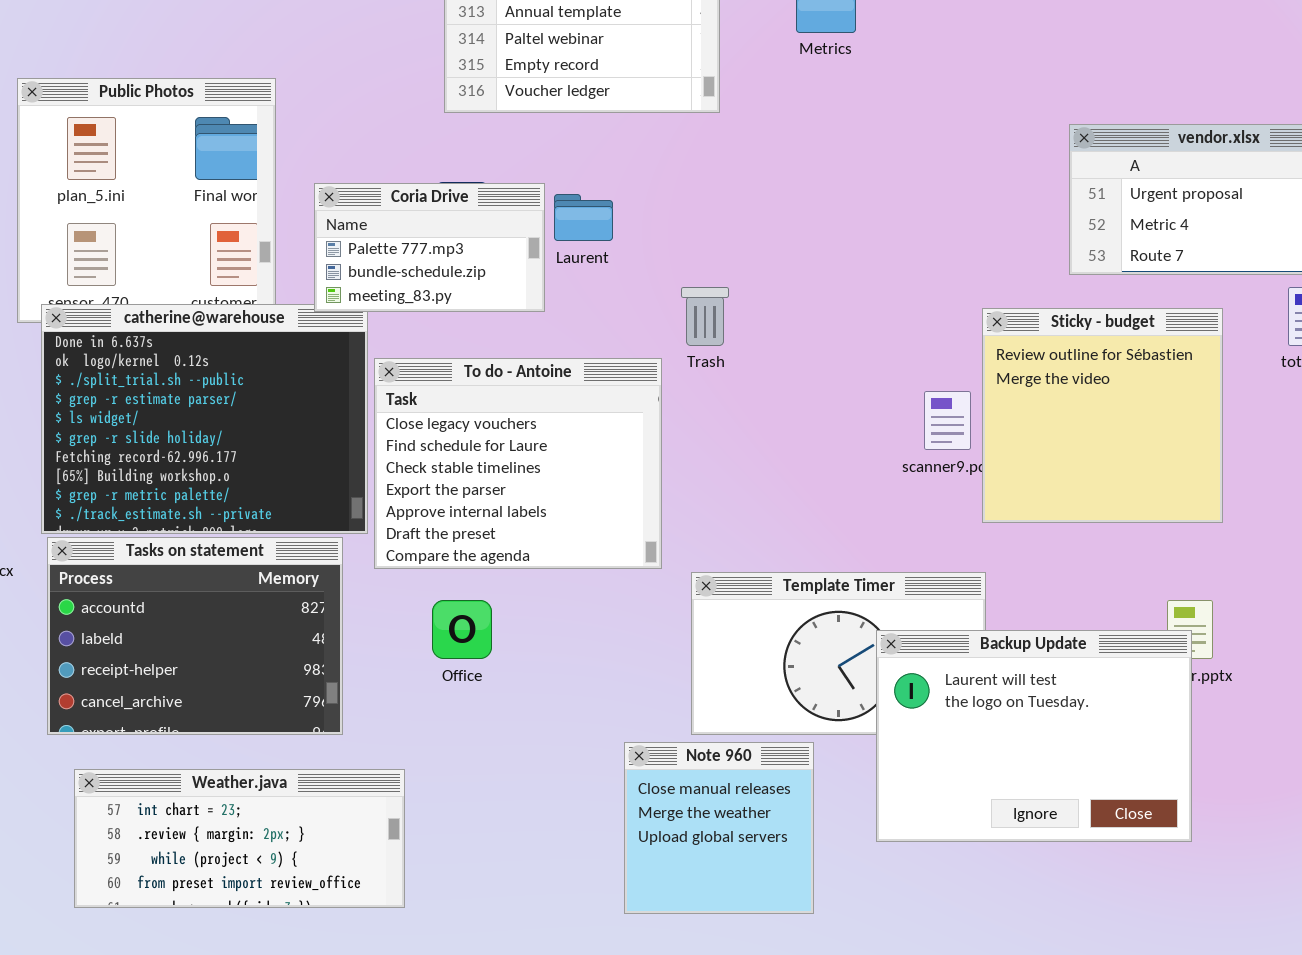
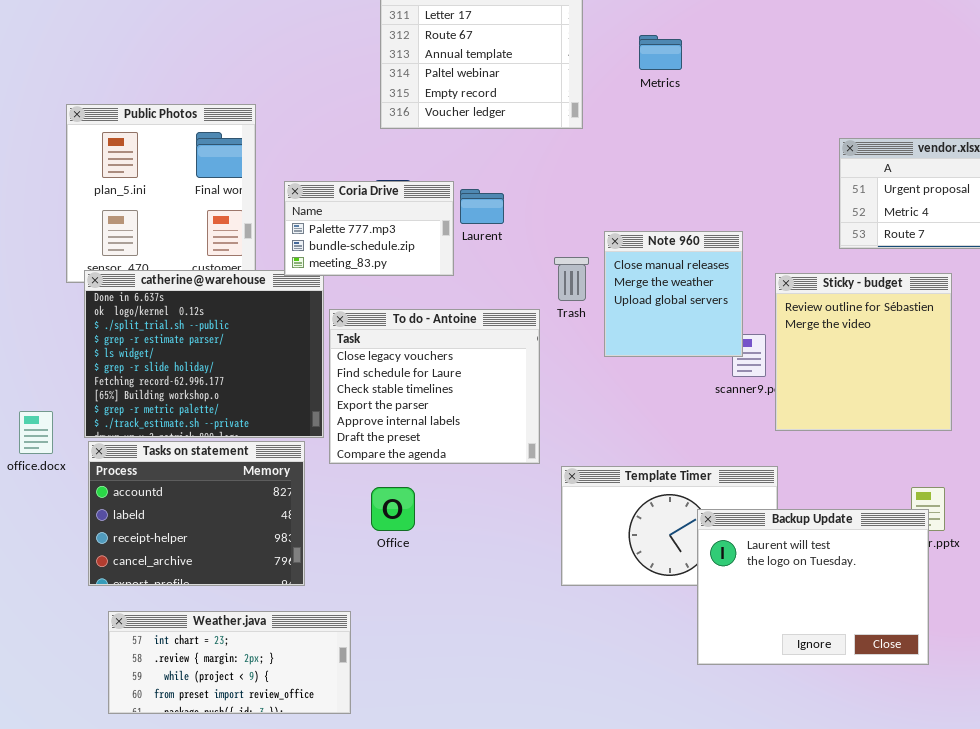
Note 960: [624,742,814,914] -> [604,231,743,357], moved

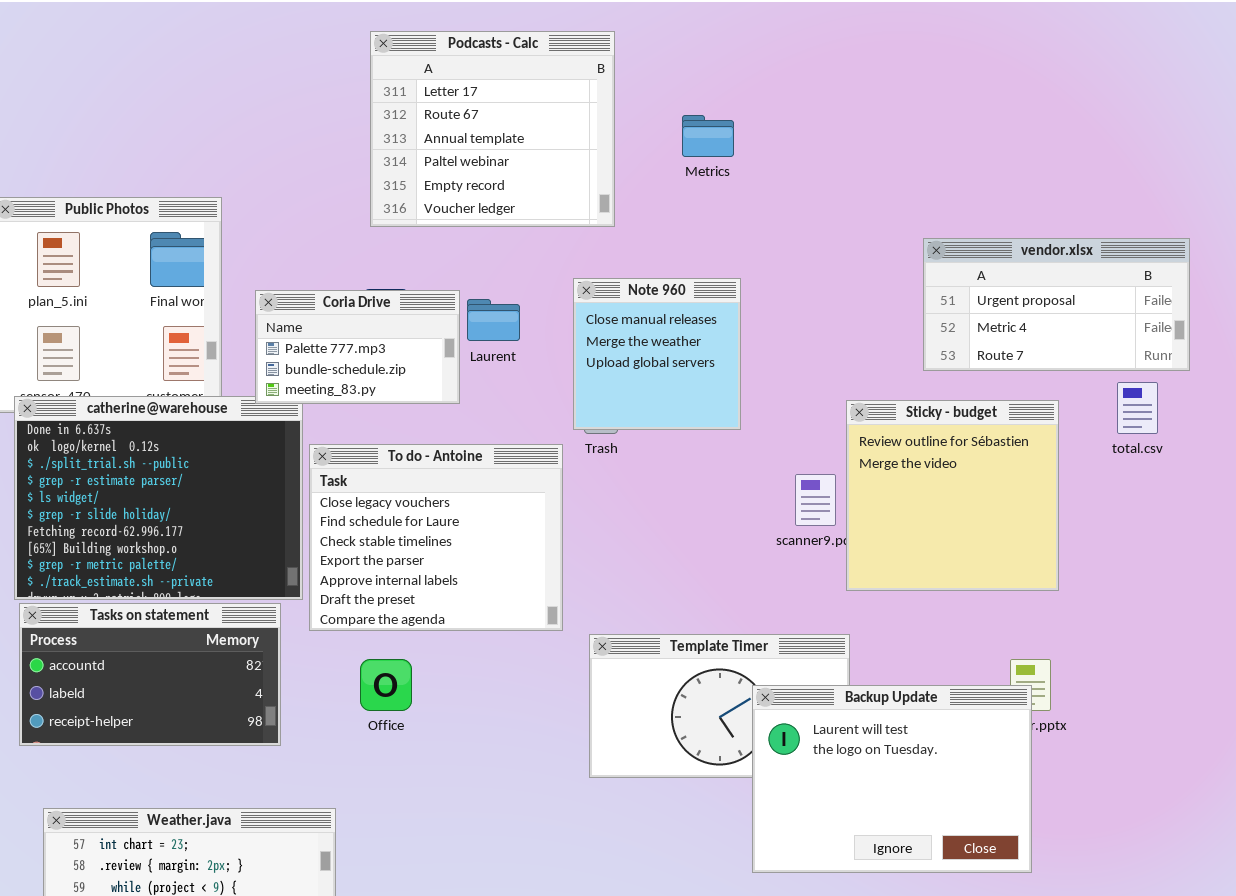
Note 960: [604,231,743,357] -> [573,278,741,430], moved
Tasks on statement: [88,441,305,586] -> [19,603,281,746], resized

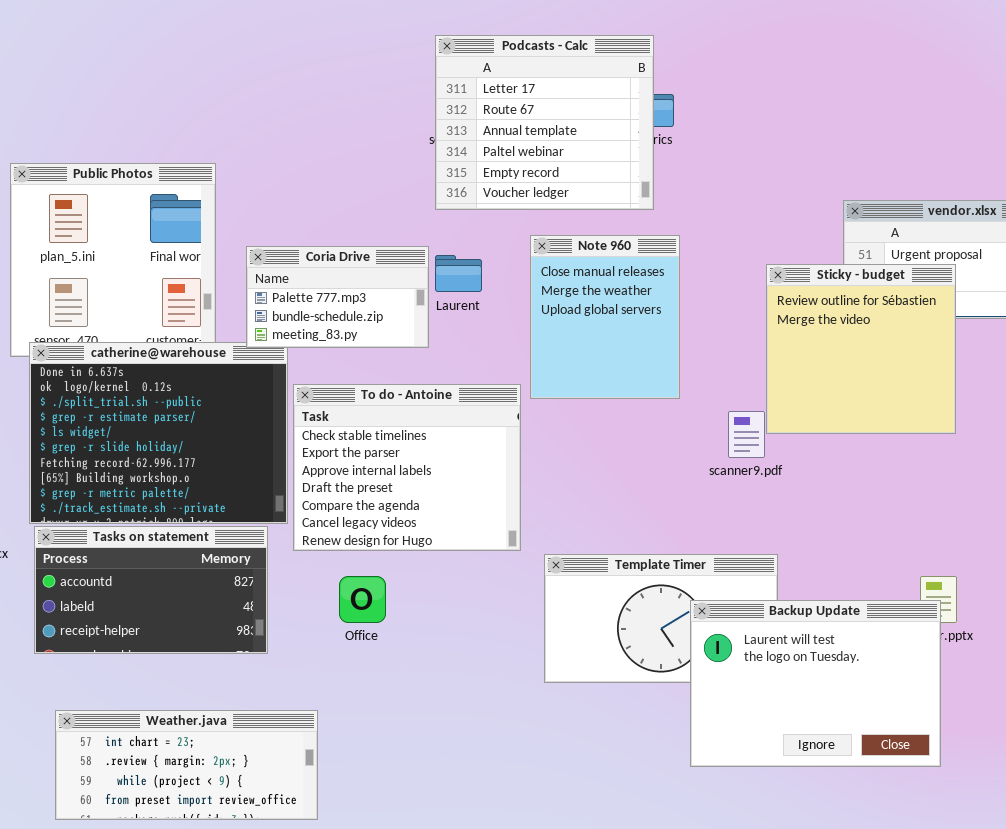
Podcasts - Calc: [370,31,615,227] -> [435,35,654,210], moved
Note 960: [573,278,741,430] -> [530,235,680,399], resized
Sticky - budget: [846,400,1059,591] -> [766,264,956,434], moved
To do - Antoine: [309,444,563,631] -> [293,384,521,551], scrolled down 2 rows

